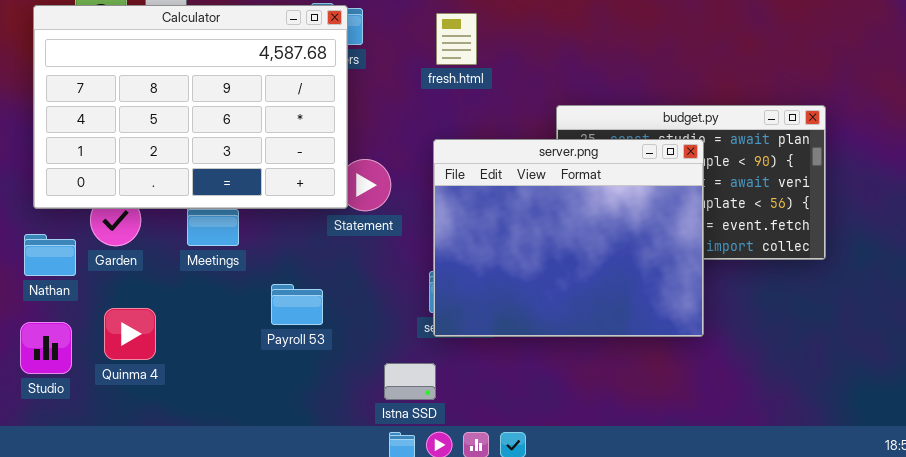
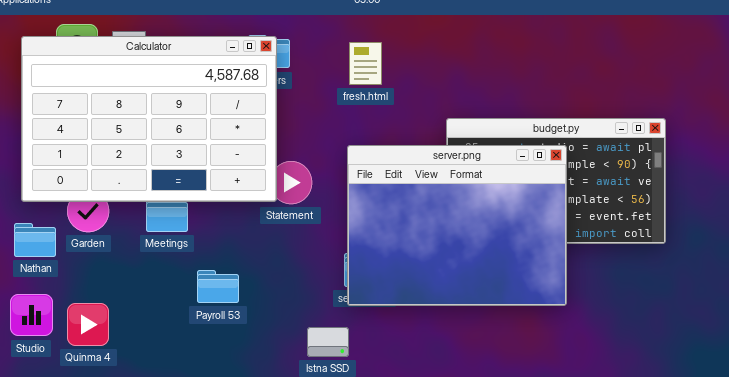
Payroll 53: [271,284,323,325] -> [197,270,239,303], moved
Quinma 4: [104,308,156,360] -> [67,303,109,346], moved

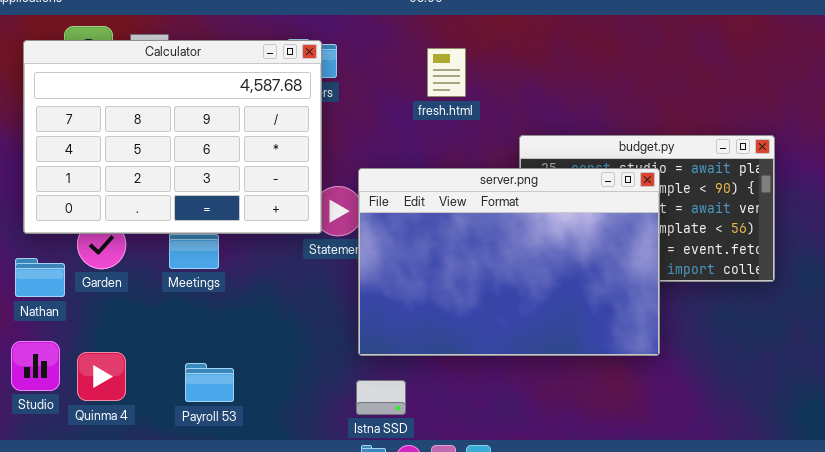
fresh.html: [349,42,382,85] -> [427,48,466,97], moved
server.png: [347,145,567,306] -> [358,168,660,356], resized
Payroll 53: [197,270,239,303] -> [185,363,234,402], moved

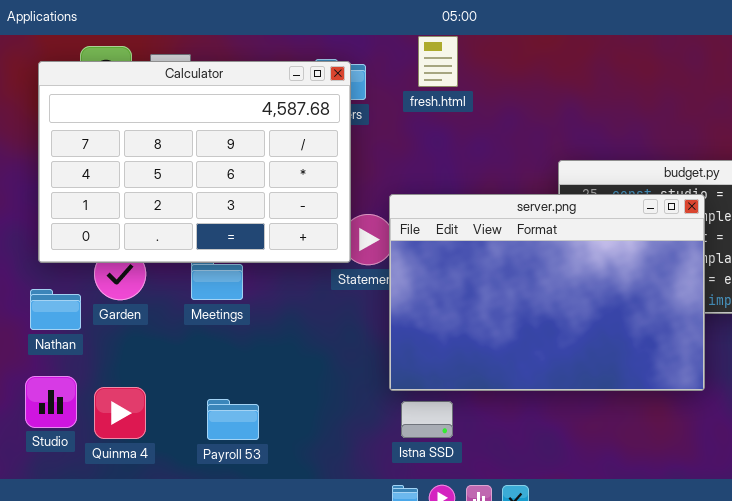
fresh.html: [427,48,466,97] -> [418,36,458,87], moved
Istna SSD: [356,380,406,415] -> [401,401,453,438], moved

